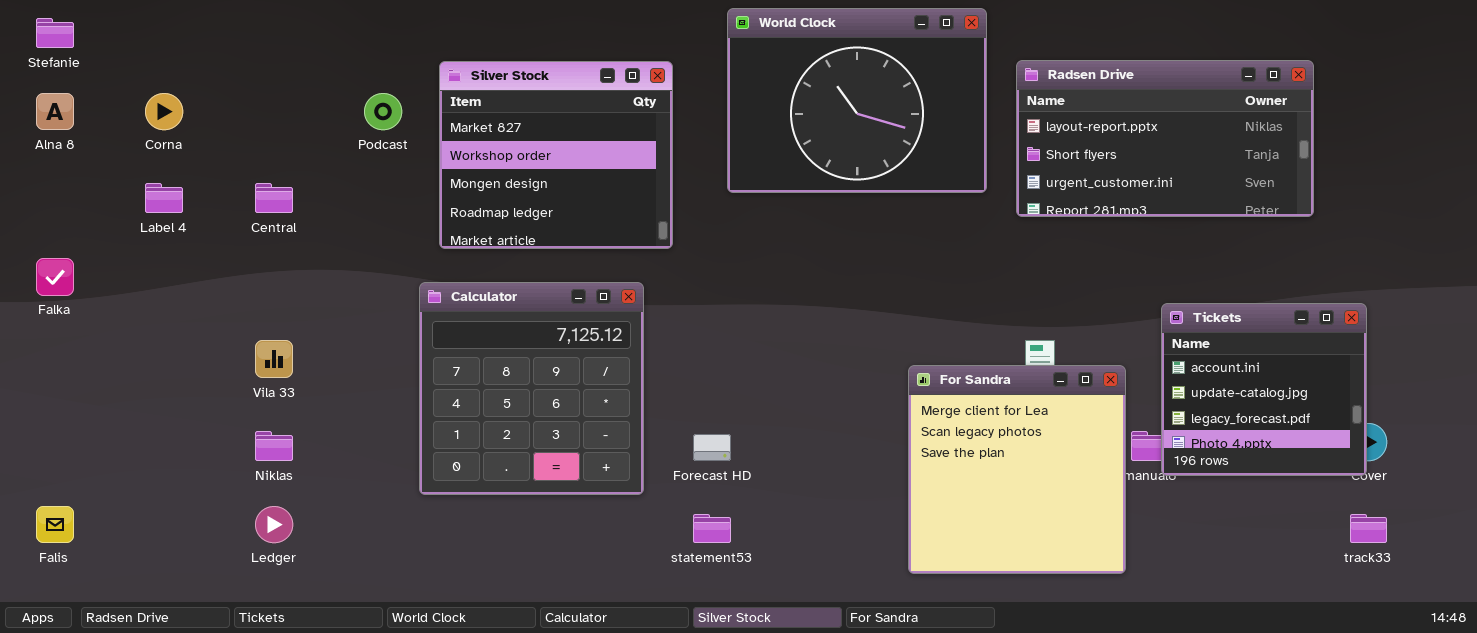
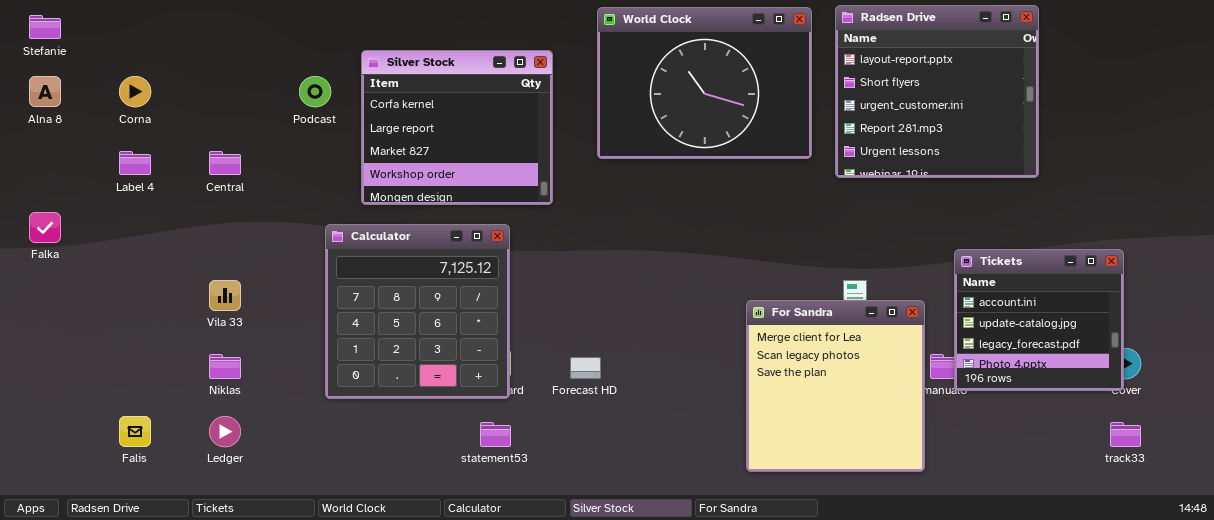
Radsen Drive: [1016,60,1314,217] -> [835,5,1039,178], resized
Silver Stock: [439,61,673,249] -> [361,50,553,205], scrolled up 2 rows
Calculator: [419,282,644,495] -> [325,224,510,399], moved
Falis: [36,506,74,543] -> [119,416,151,447], moved
statement53: [693,514,731,543] -> [480,422,511,447], moved

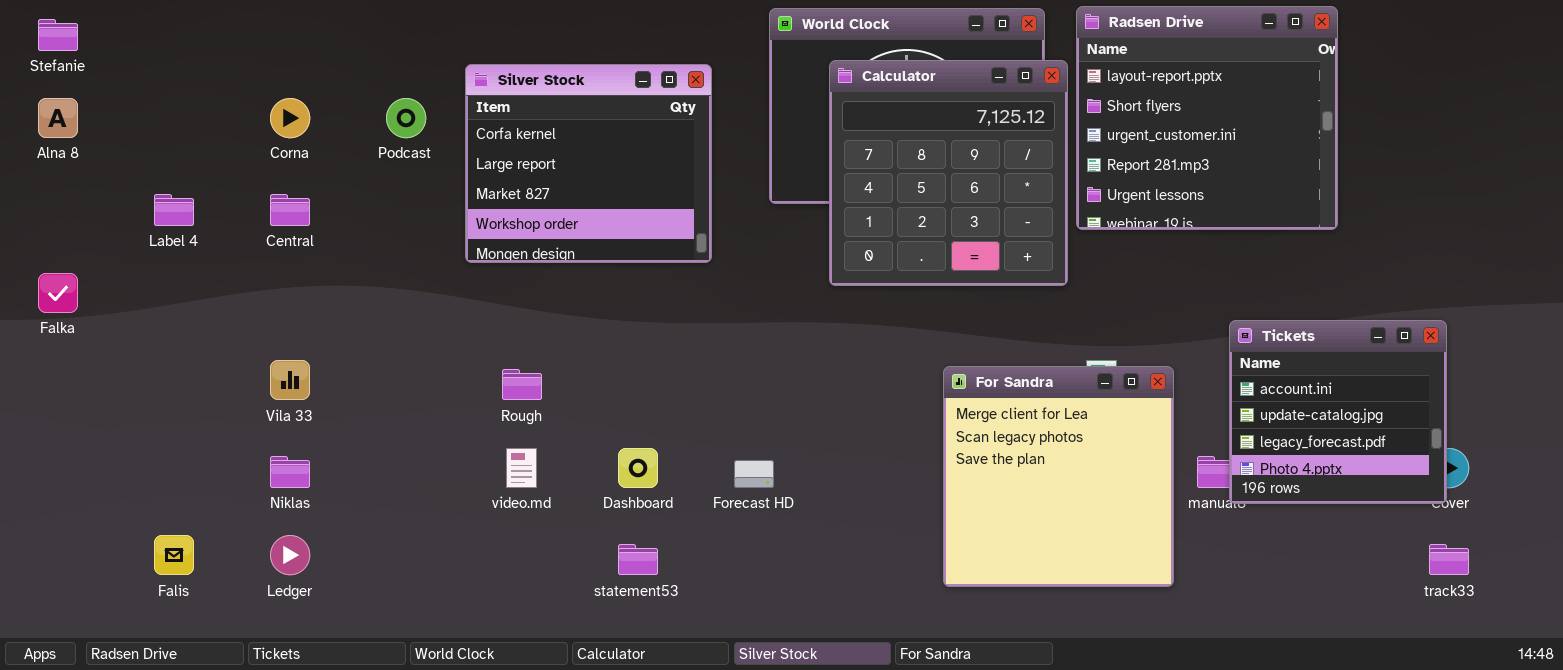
Corna: [119,76,151,107] -> [270,98,310,138], moved
Calculator: [325,224,510,399] -> [829,60,1068,286], moved
For Sandra: [746,300,925,472] -> [943,366,1174,587], moved

